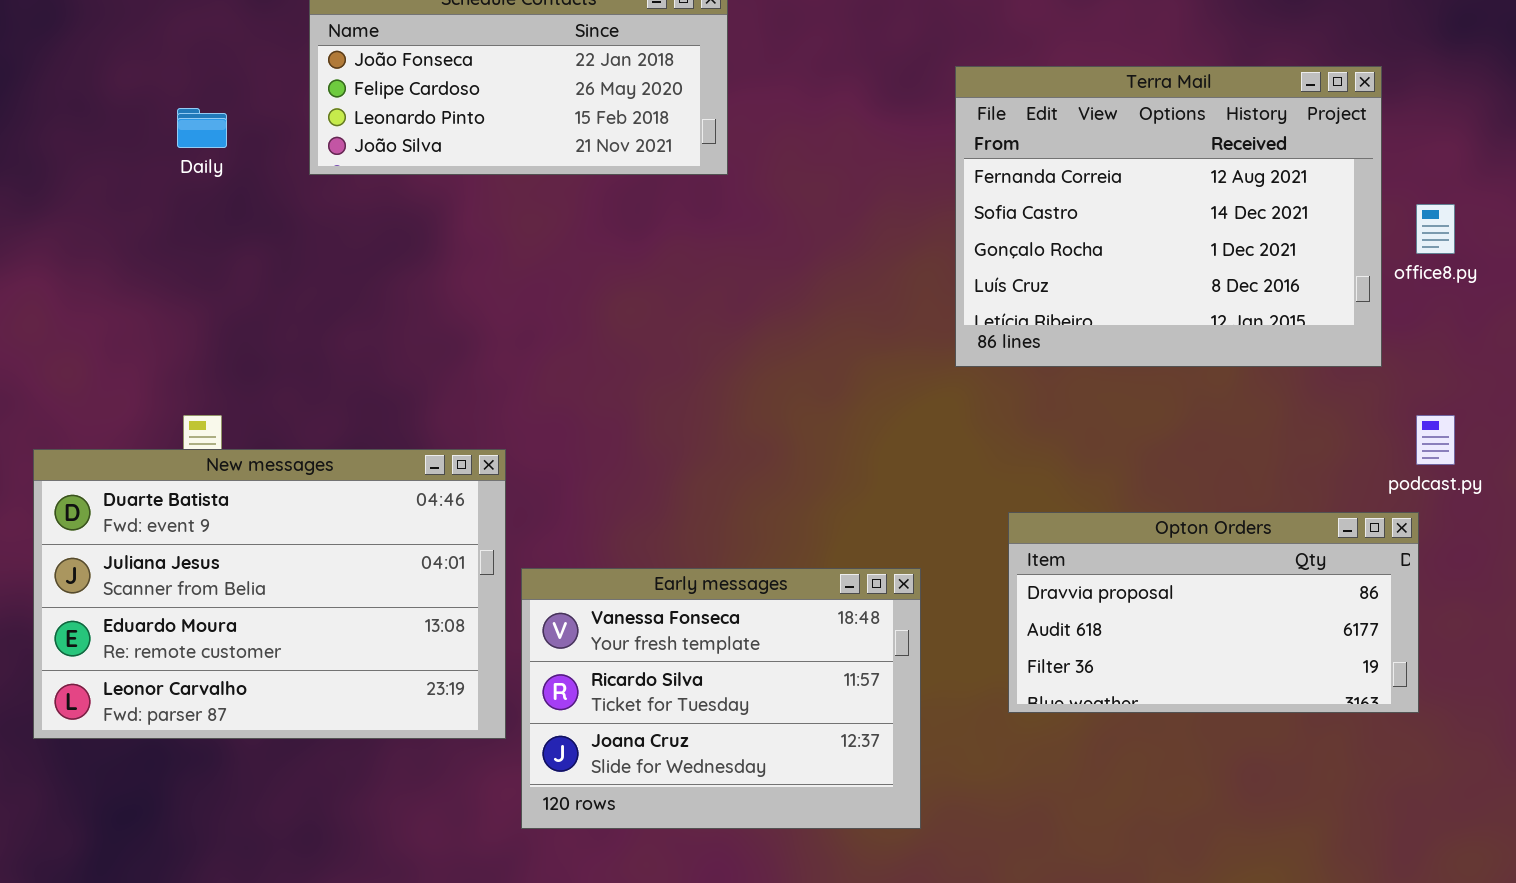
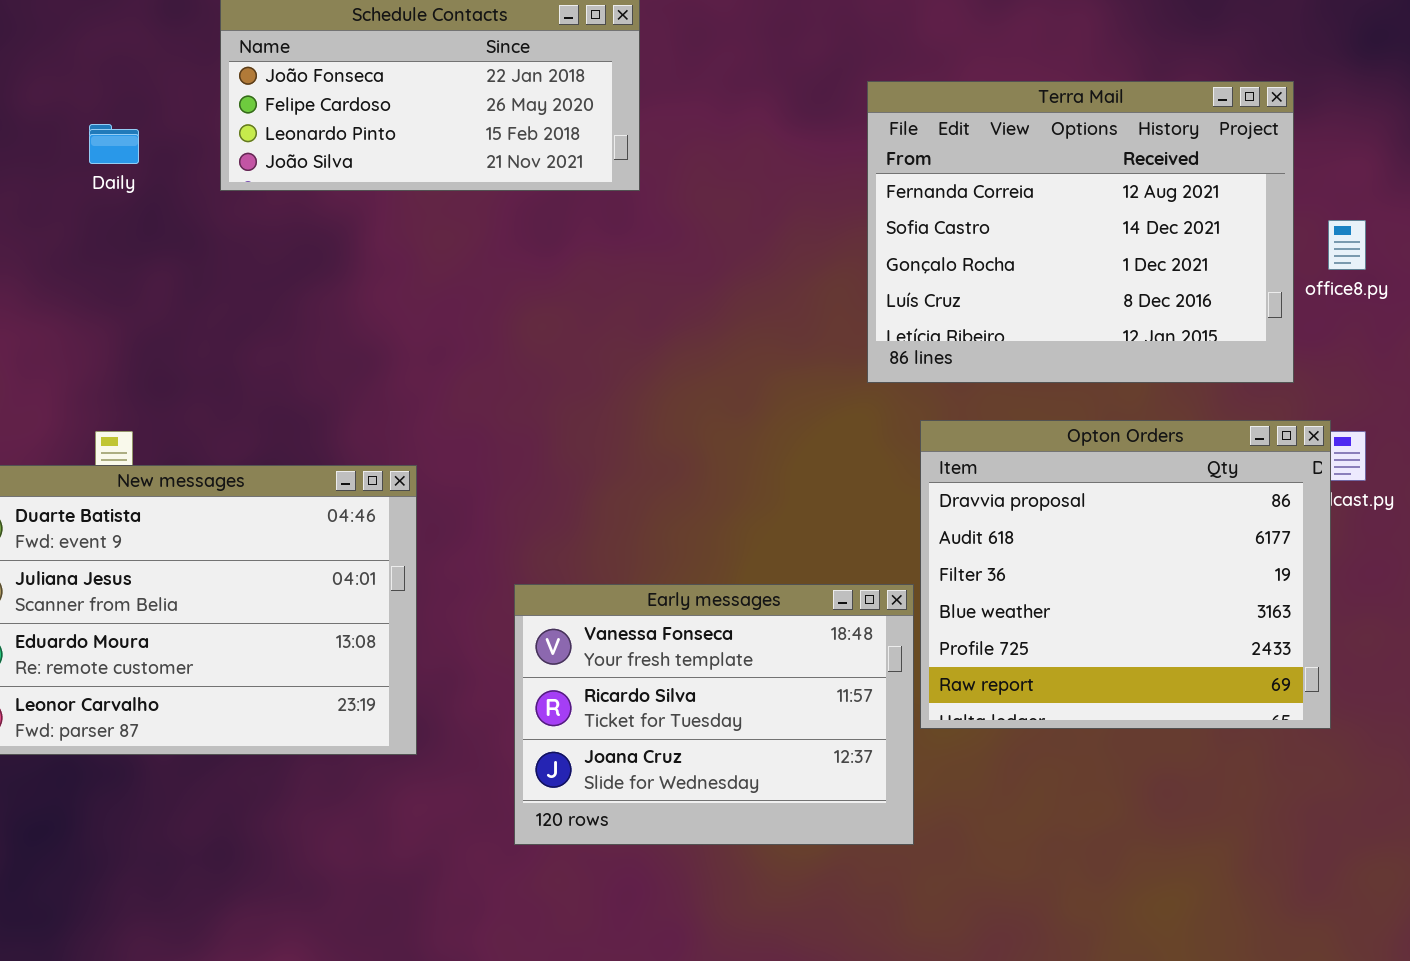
Opton Orders: [1008,512,1419,713] -> [920,420,1331,729], resized
Early messages: [521,568,921,829] -> [514,584,914,845], moved

